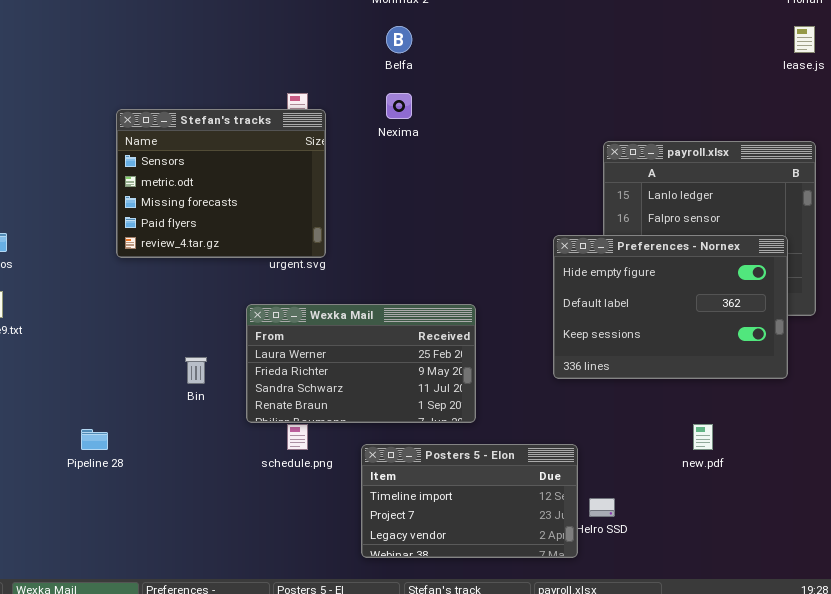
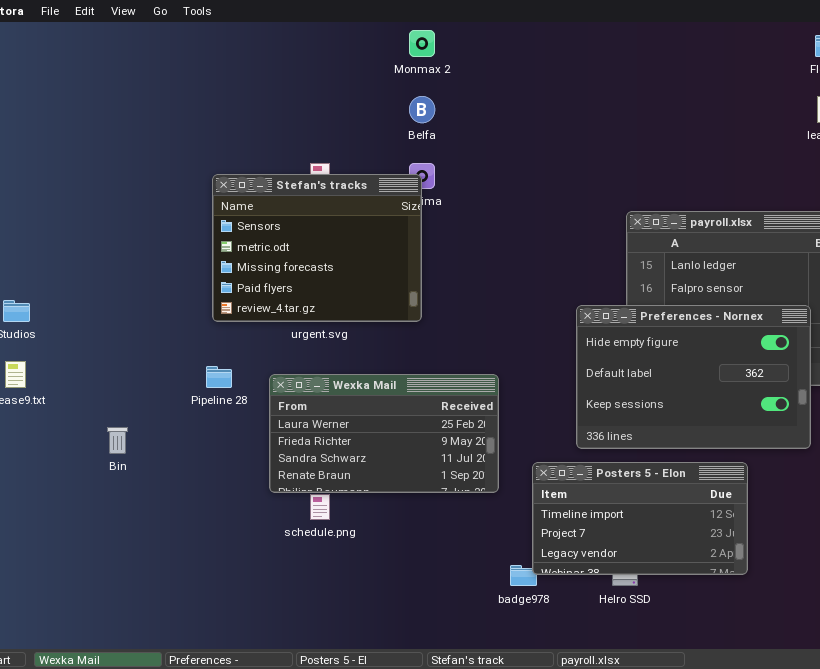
Stefan's tracks: [116,109,326,258] -> [212,174,422,322], moved
Bin: [185,357,207,384] -> [107,427,128,454], moved
Pipeline 28: [81,429,108,450] -> [206,366,232,388], moved
Posters 5 - Elon: [361,444,578,558] -> [532,462,748,575], moved

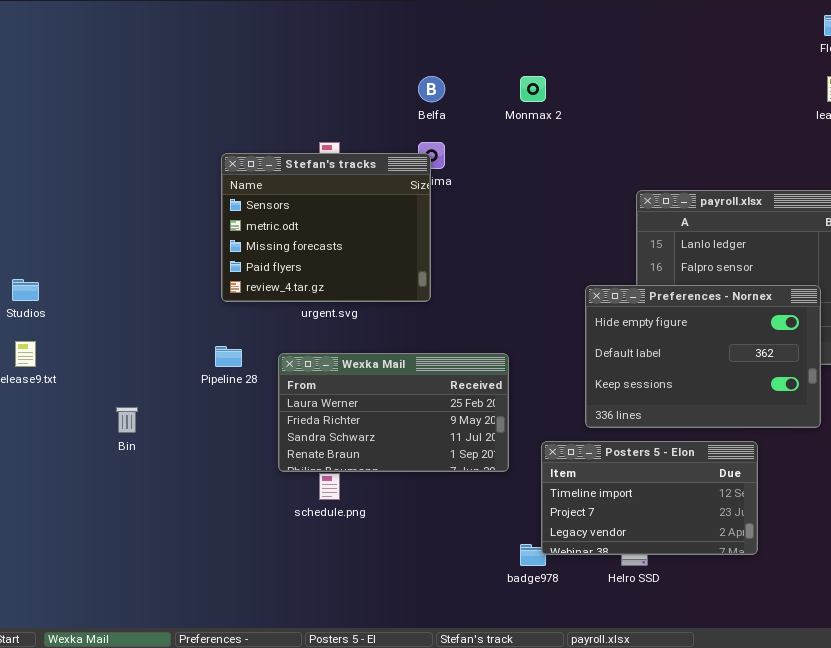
Monmax 2: [409,30,435,57] -> [520,76,546,102], moved

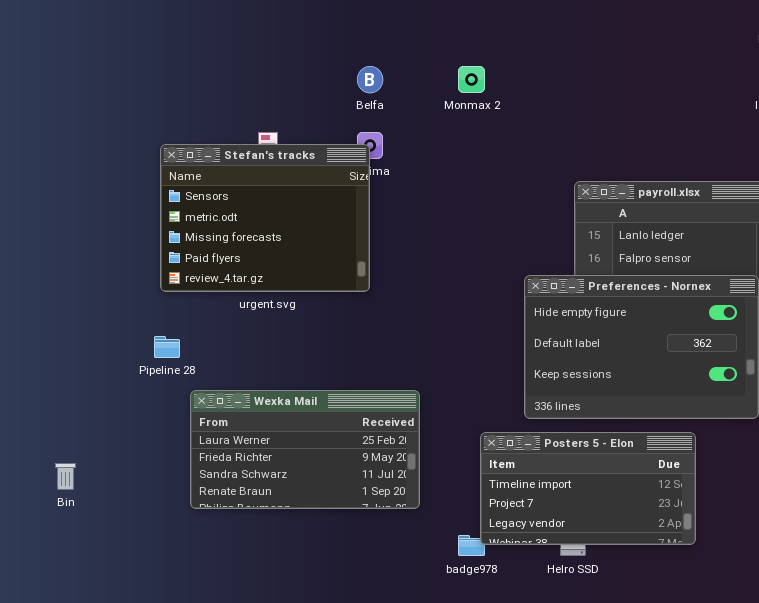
Wexka Mail: [278,353,509,472] -> [190,390,420,509], moved
Bin: [116,407,138,433] -> [55,463,76,490], moved

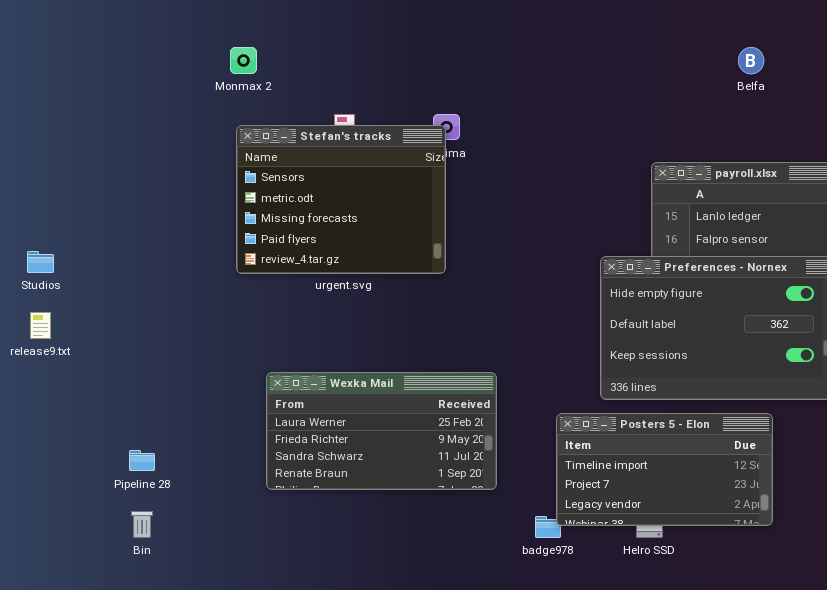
Belfa: [357,66,383,93] -> [738,47,764,74], moved
Monmax 2: [458,66,485,93] -> [230,47,257,74], moved
Pipeline 28: [154,336,180,358] -> [129,450,155,471], moved
Bin: [55,463,76,490] -> [131,511,153,538], moved

